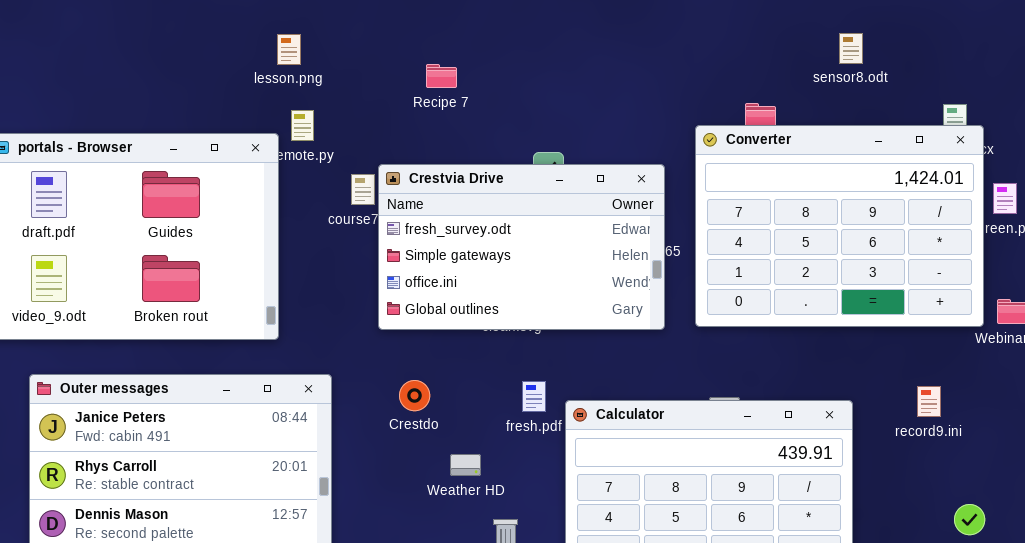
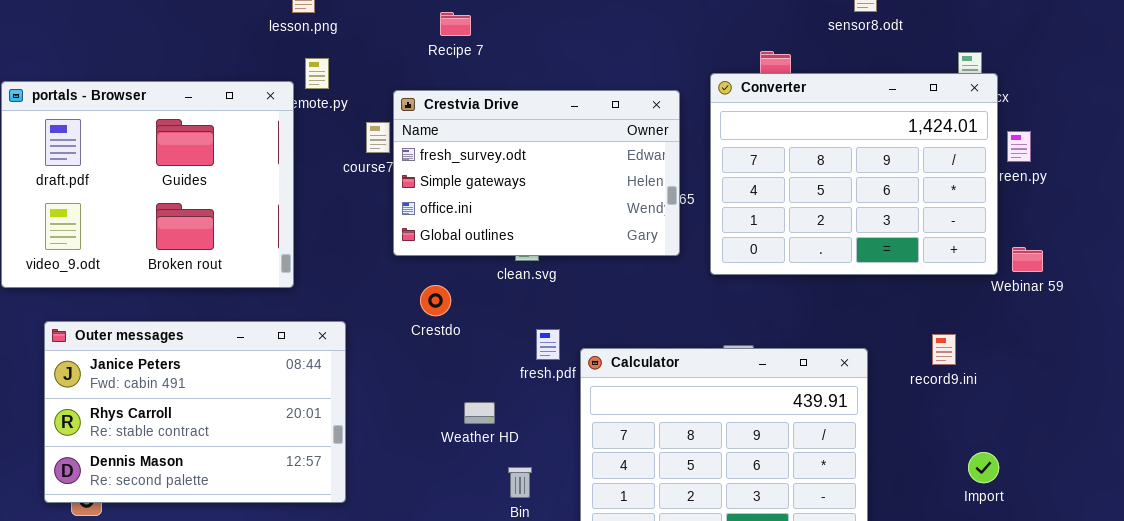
Crestvia Drive: [378,164,665,330] -> [393,90,680,256], moved
Crestdo: [399,380,430,411] -> [420,285,451,316], moved

